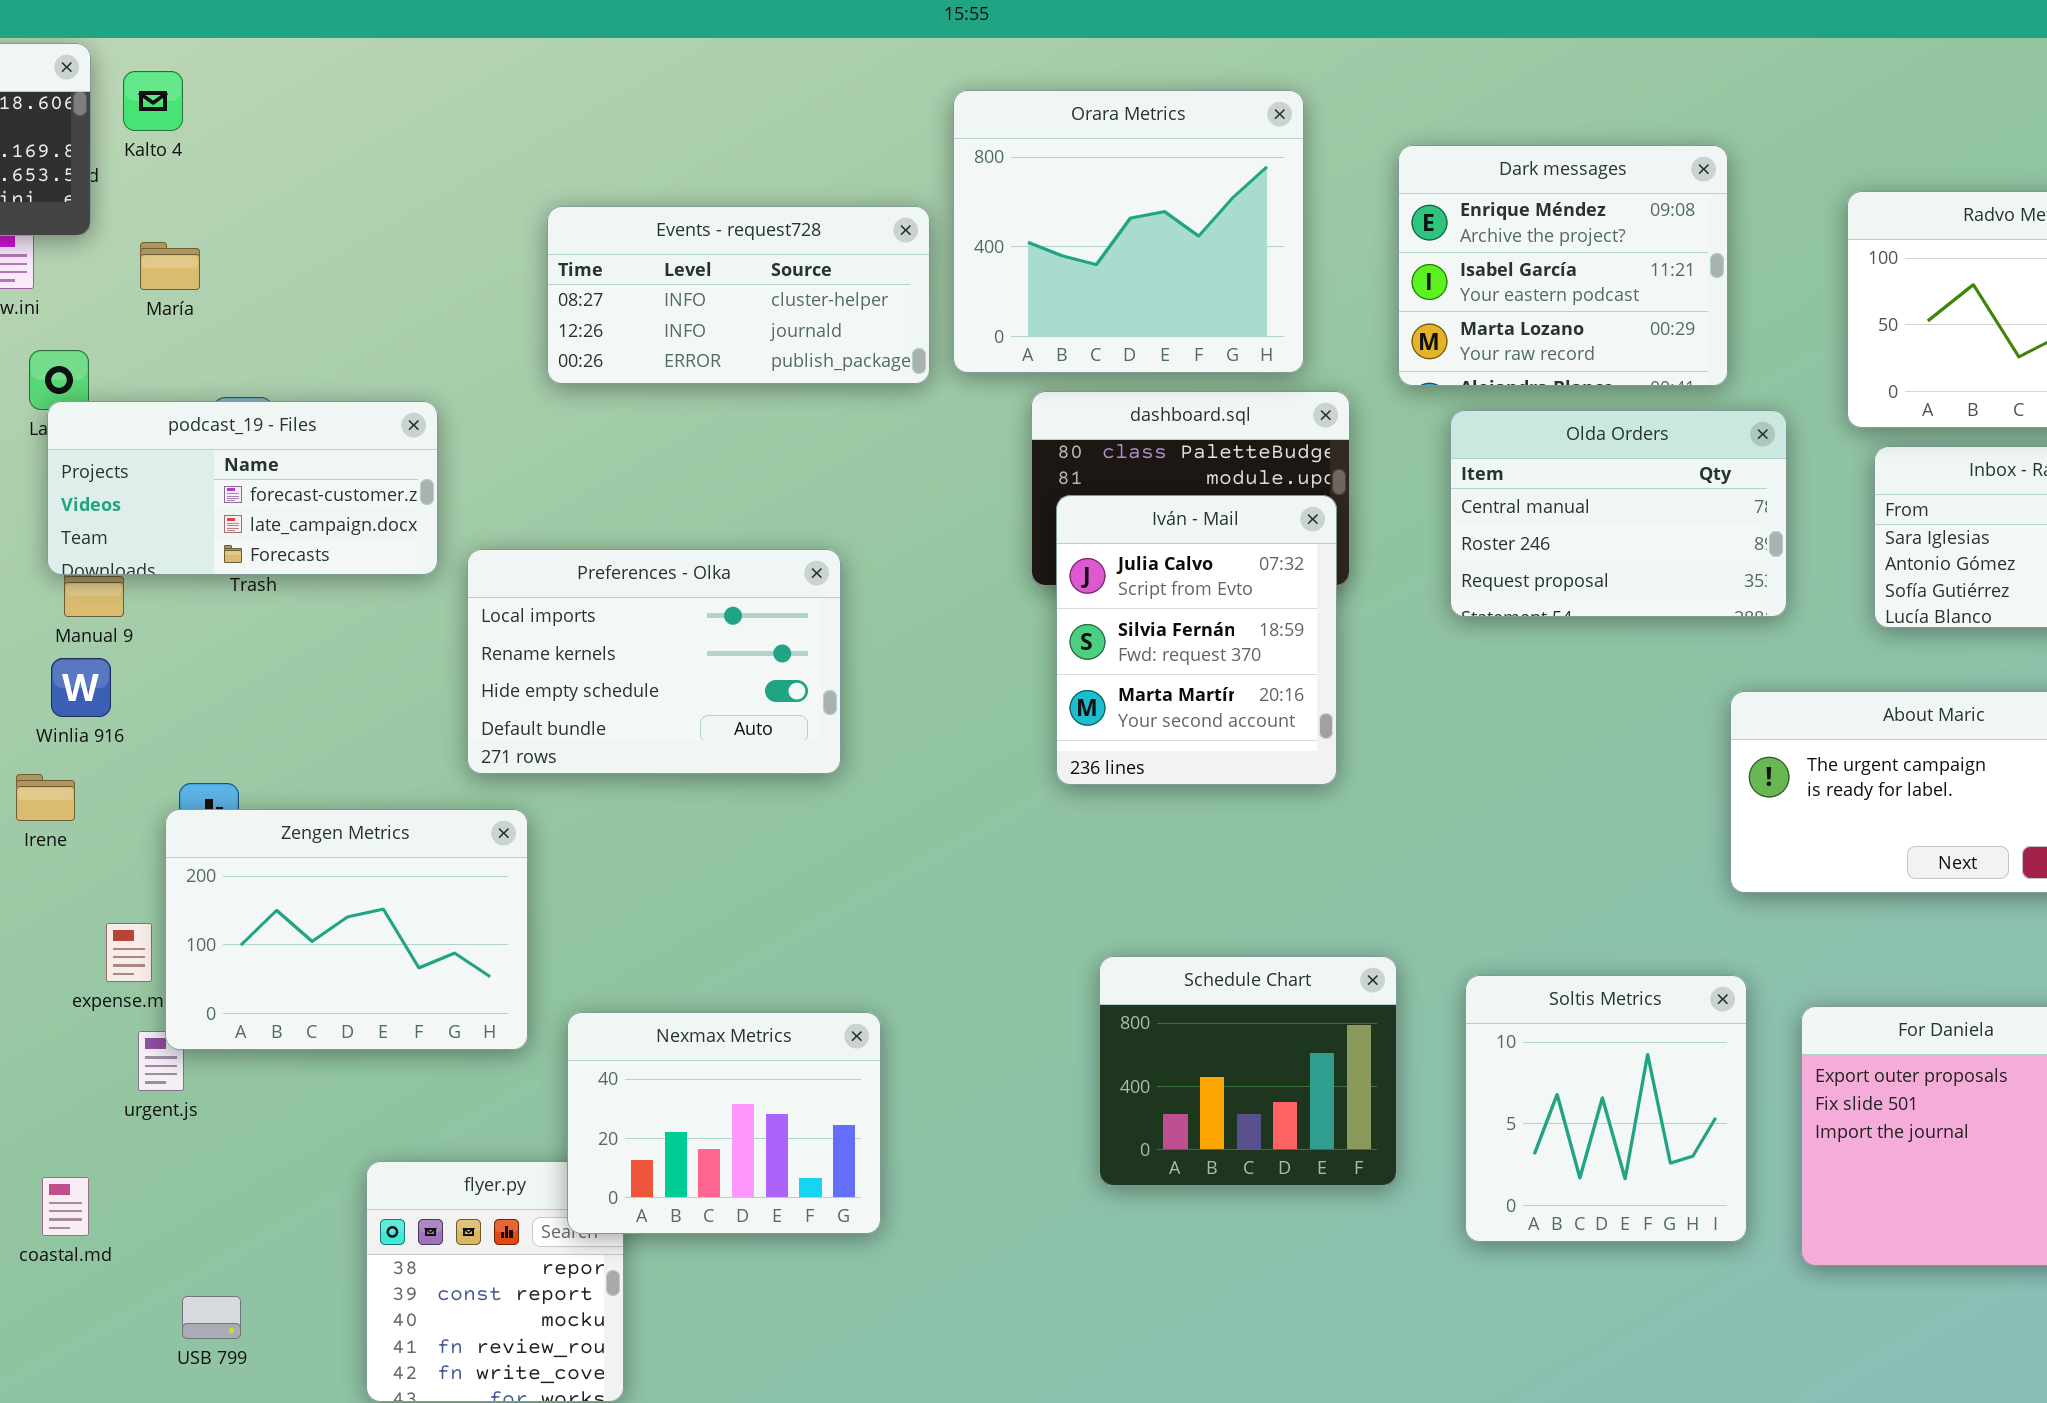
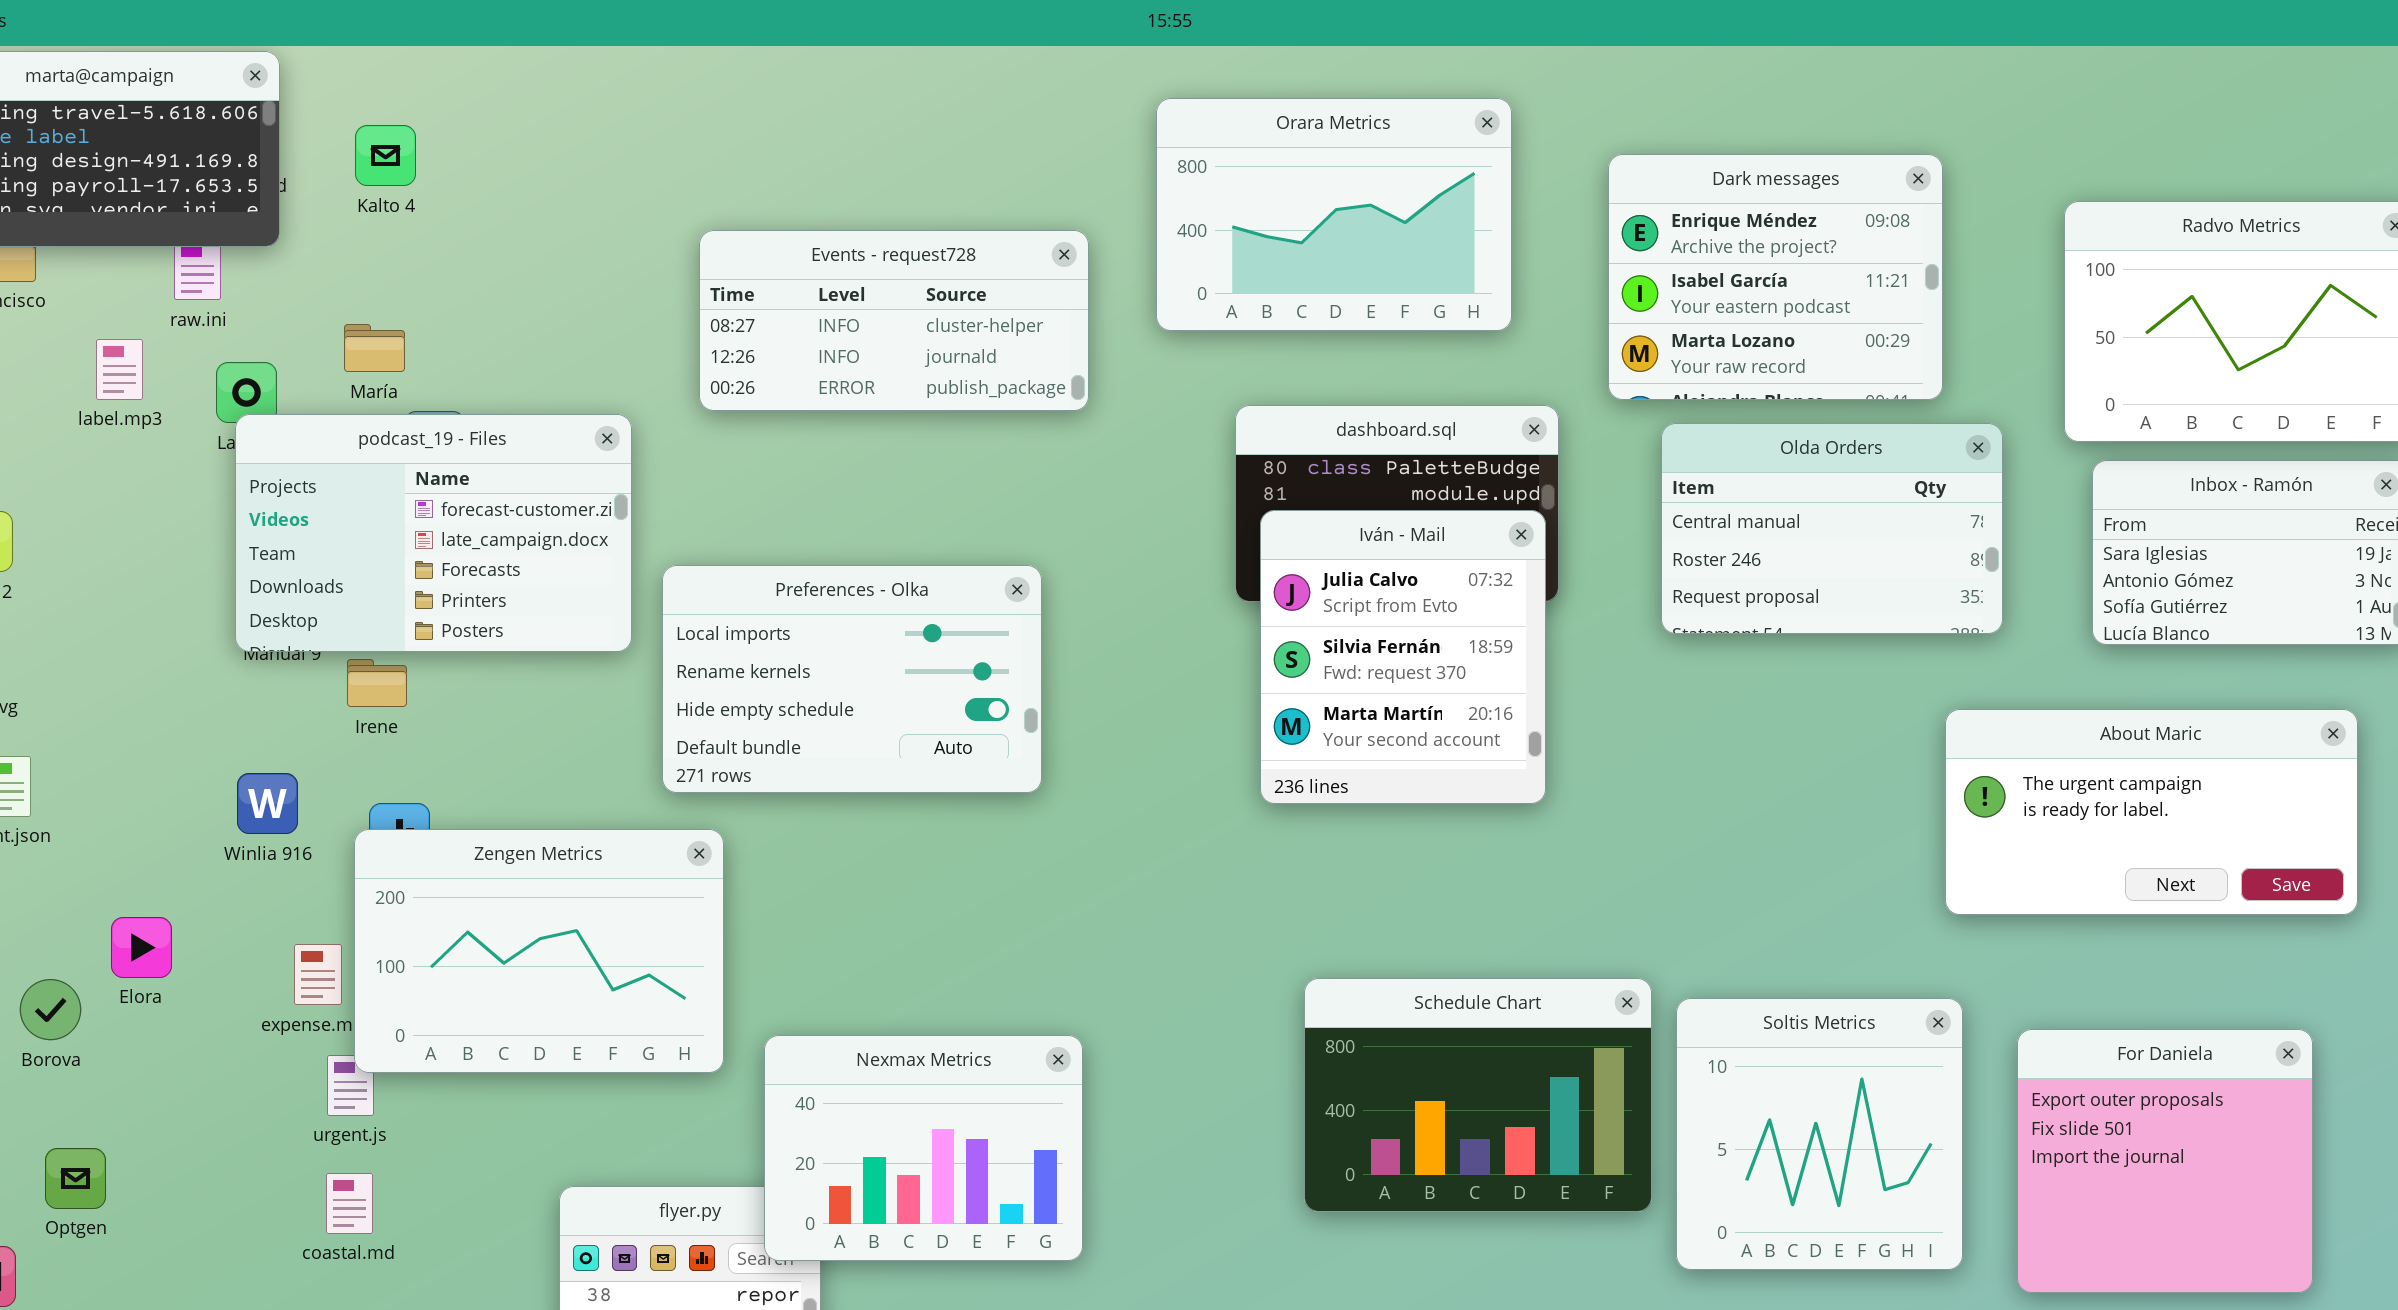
Kalto 4: [123,71,183,131] -> [355,125,416,186], moved
Orara Metrics: [953,90,1304,373] -> [1156,98,1512,331], resized
Events - request728: [547,206,930,384] -> [699,230,1089,411], moved
María: [140,242,200,290] -> [344,324,405,372], moved
podcast_19 - Files: [47,401,438,575] -> [235,414,632,652], resized
Winlia 916: [51,658,111,717] -> [237,773,298,834], moved
Irene: [16,774,75,821] -> [347,659,407,707], moved
Schedule Chart: [1099,956,1397,1186] -> [1304,978,1652,1212], resized
coastal.md: [42,1177,89,1236] -> [326,1173,373,1234], moved

